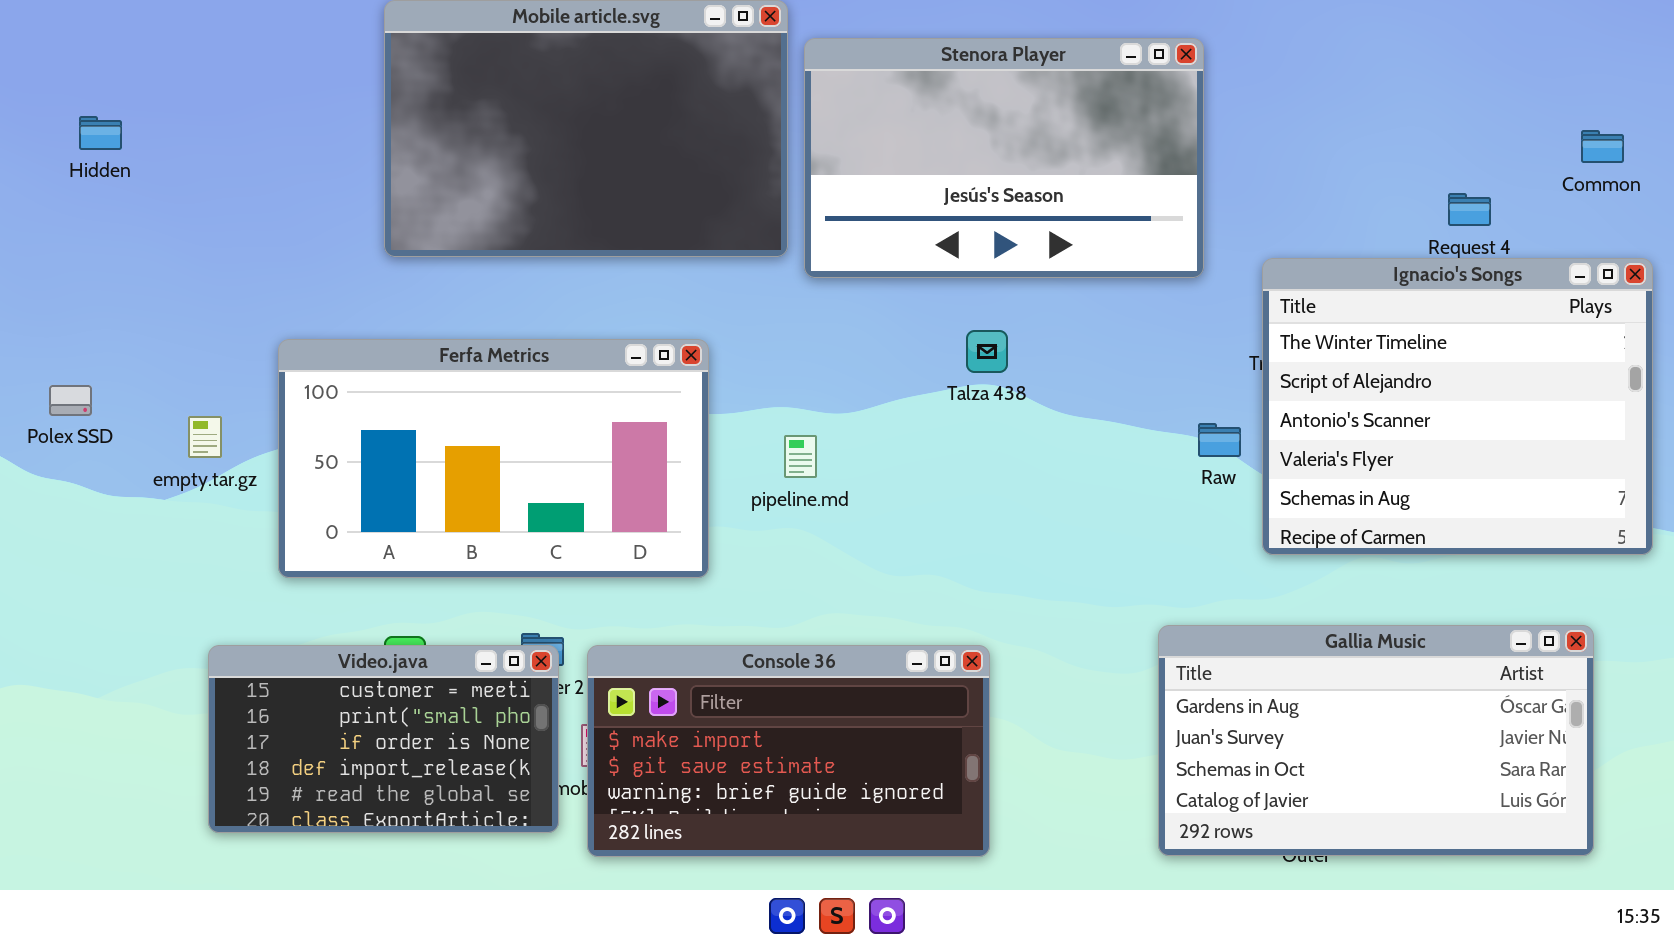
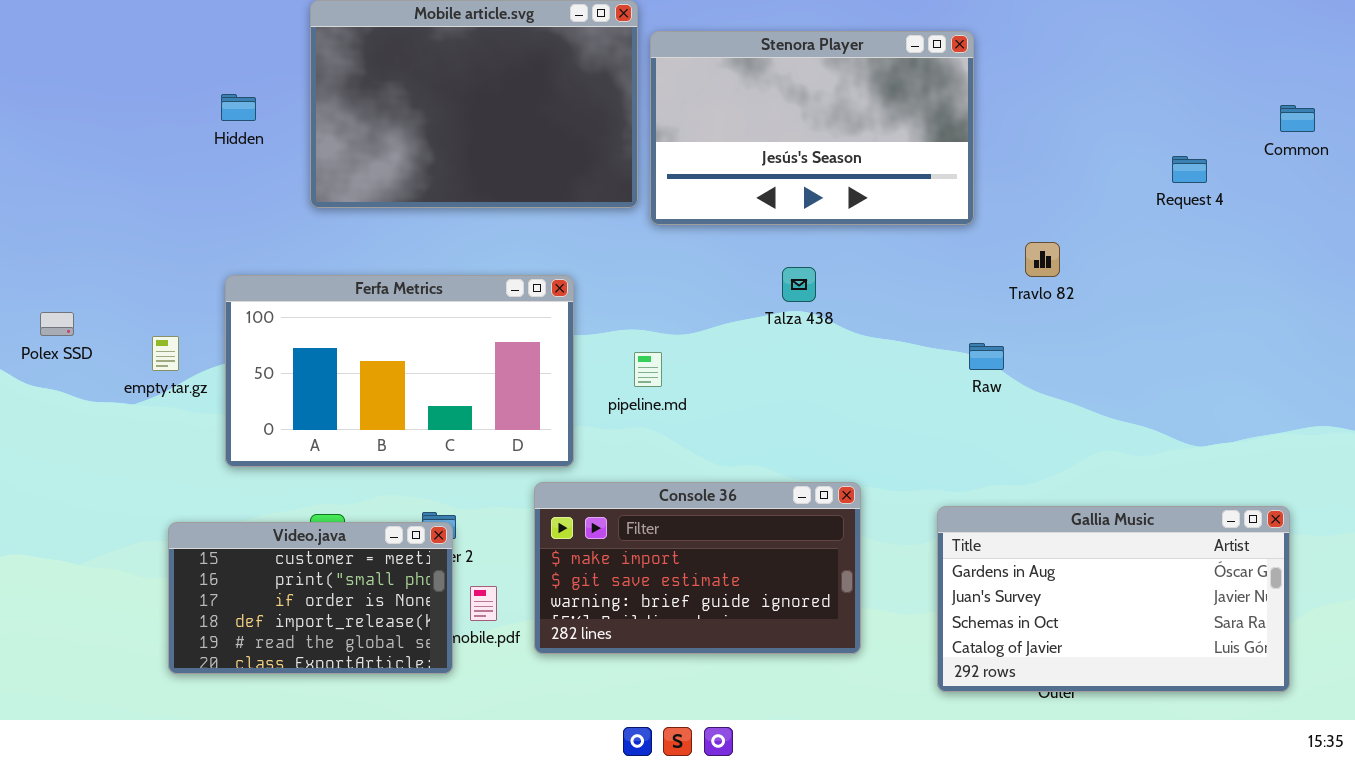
Hidden: [79,116,122,150] -> [221,94,256,121], moved
Ignacio's Songs: [1262,258,1653,555] -> none, closed
Console 36: [587,645,990,857] -> [534,482,861,654], moved

